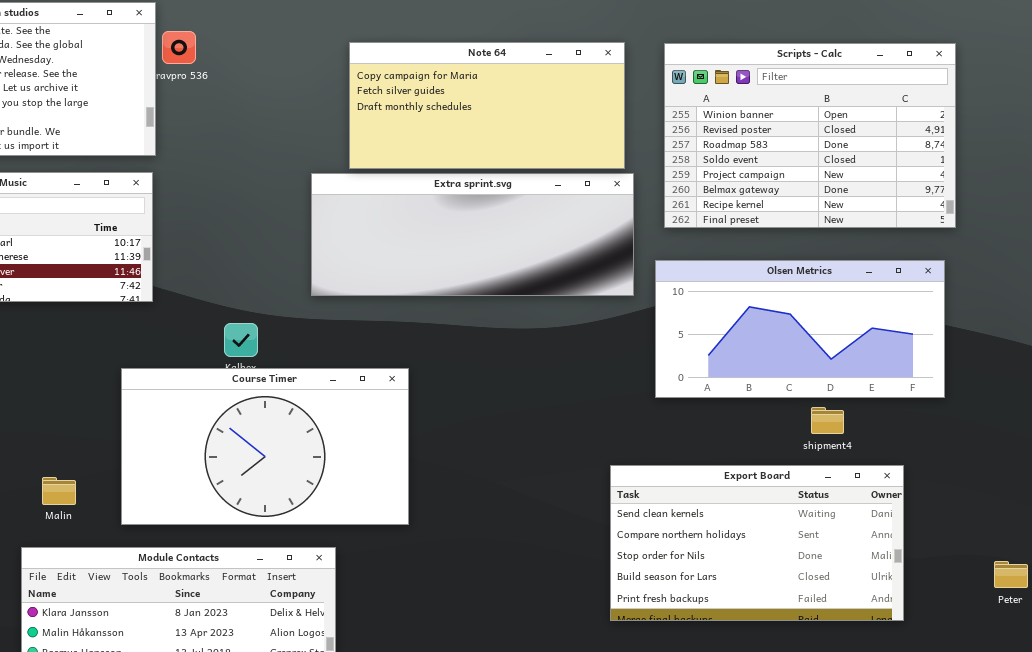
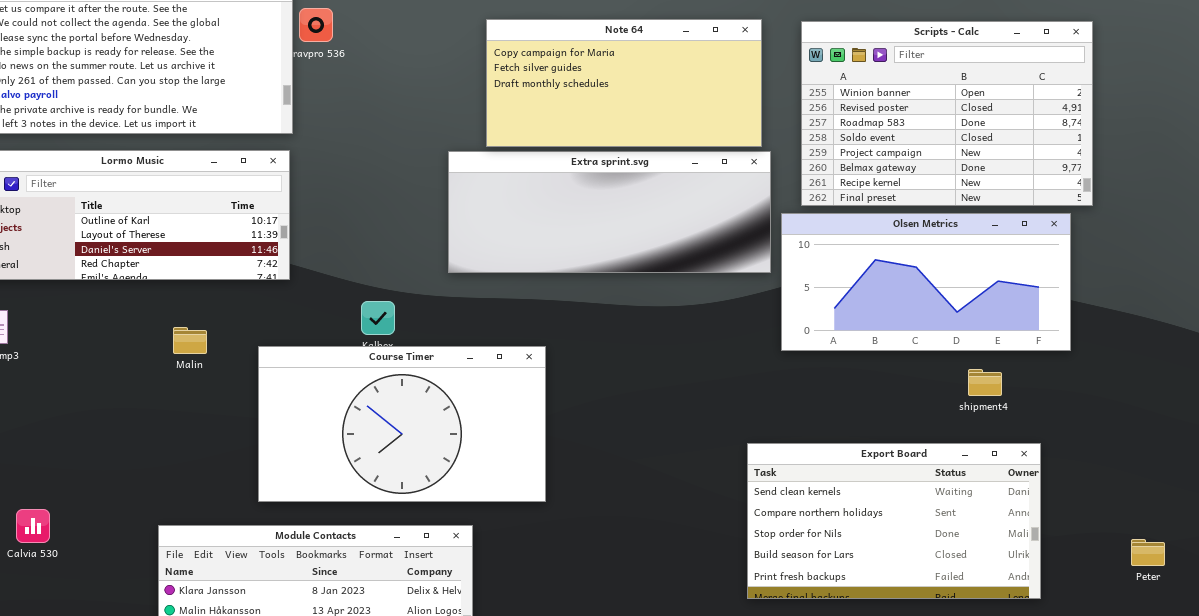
Olsen Metrics: [655,260,945,398] -> [781,213,1071,351], moved
shipment4: [811,407,844,434] -> [968,369,1002,396], moved
Malin: [42,477,76,505] -> [173,327,207,354], moved

